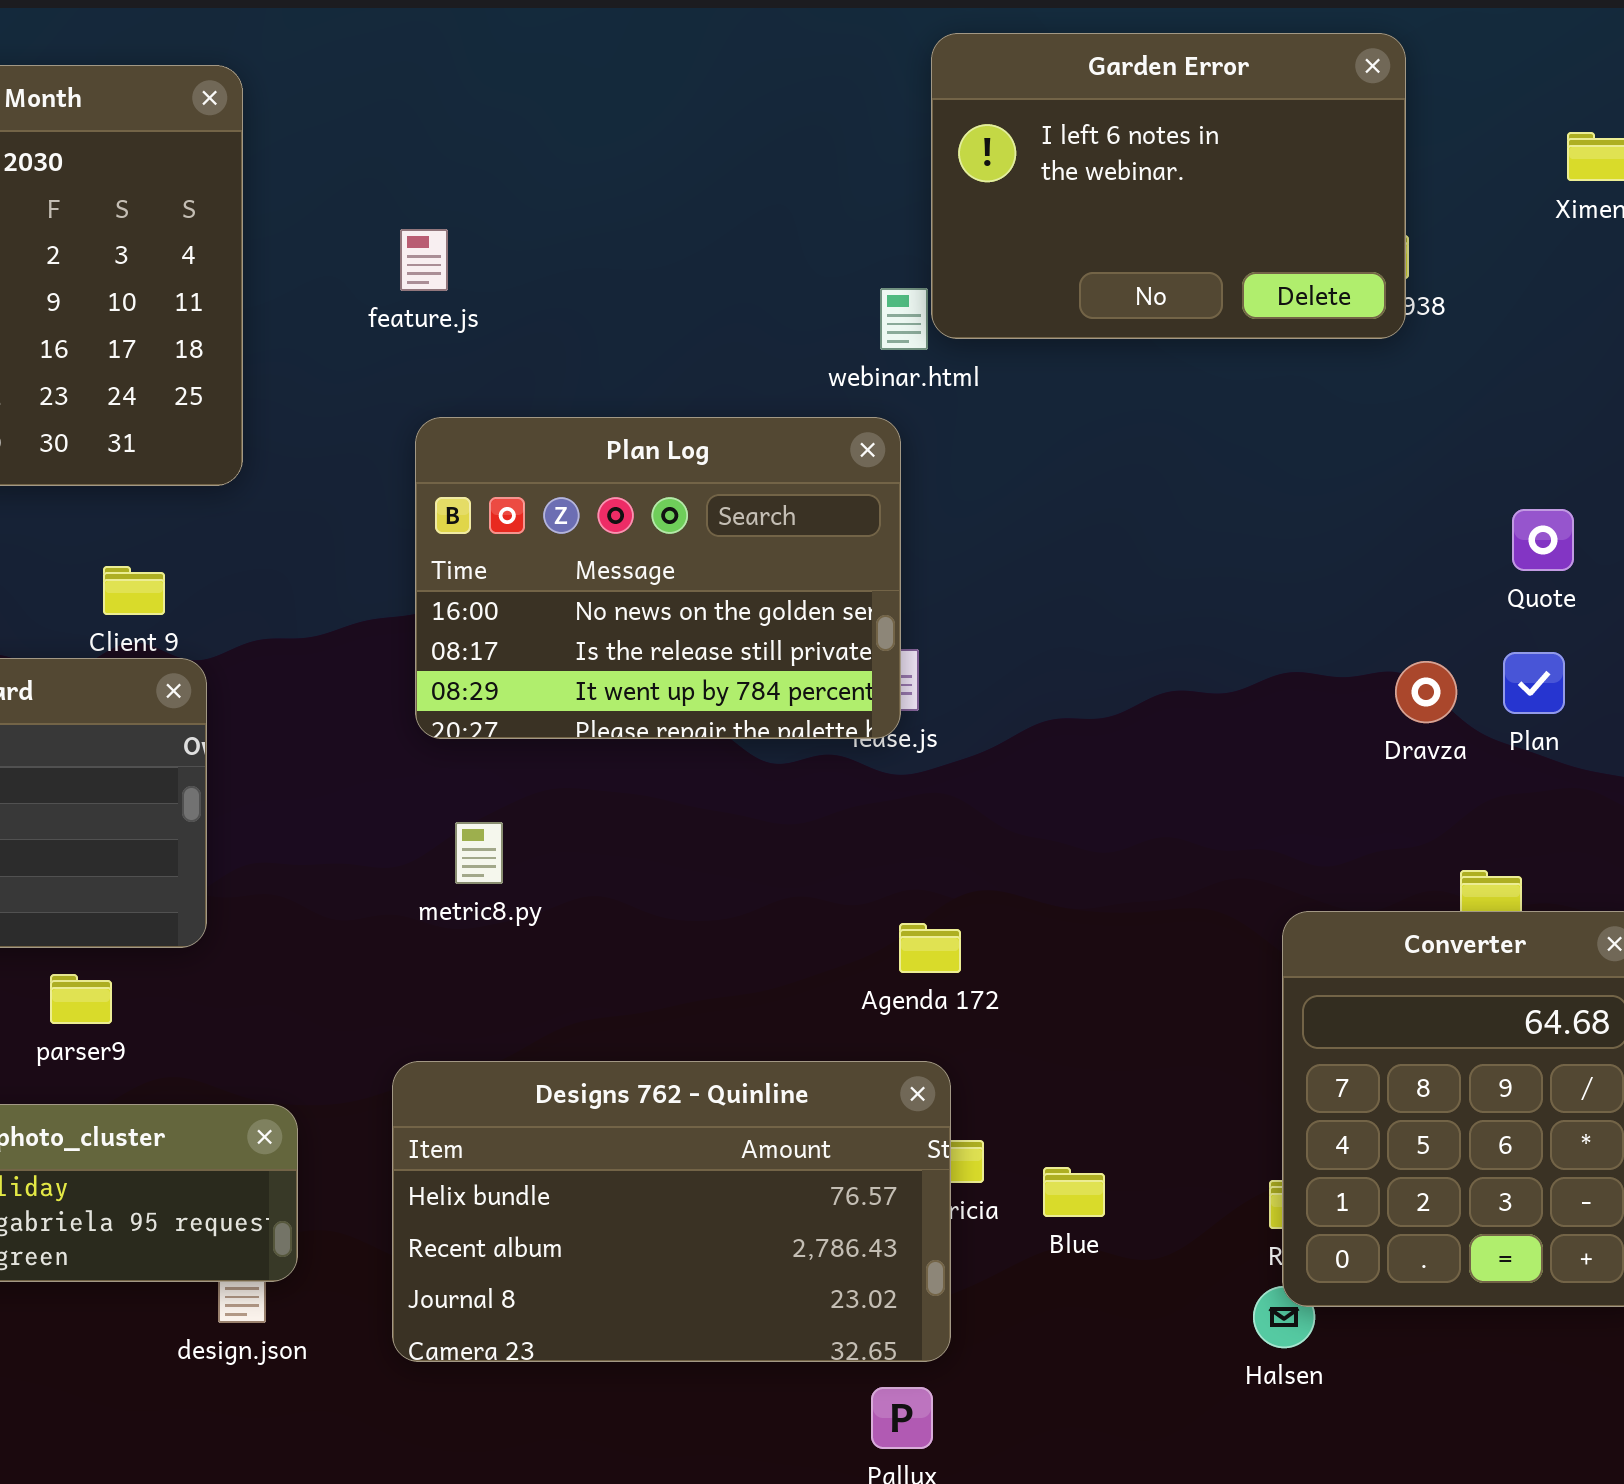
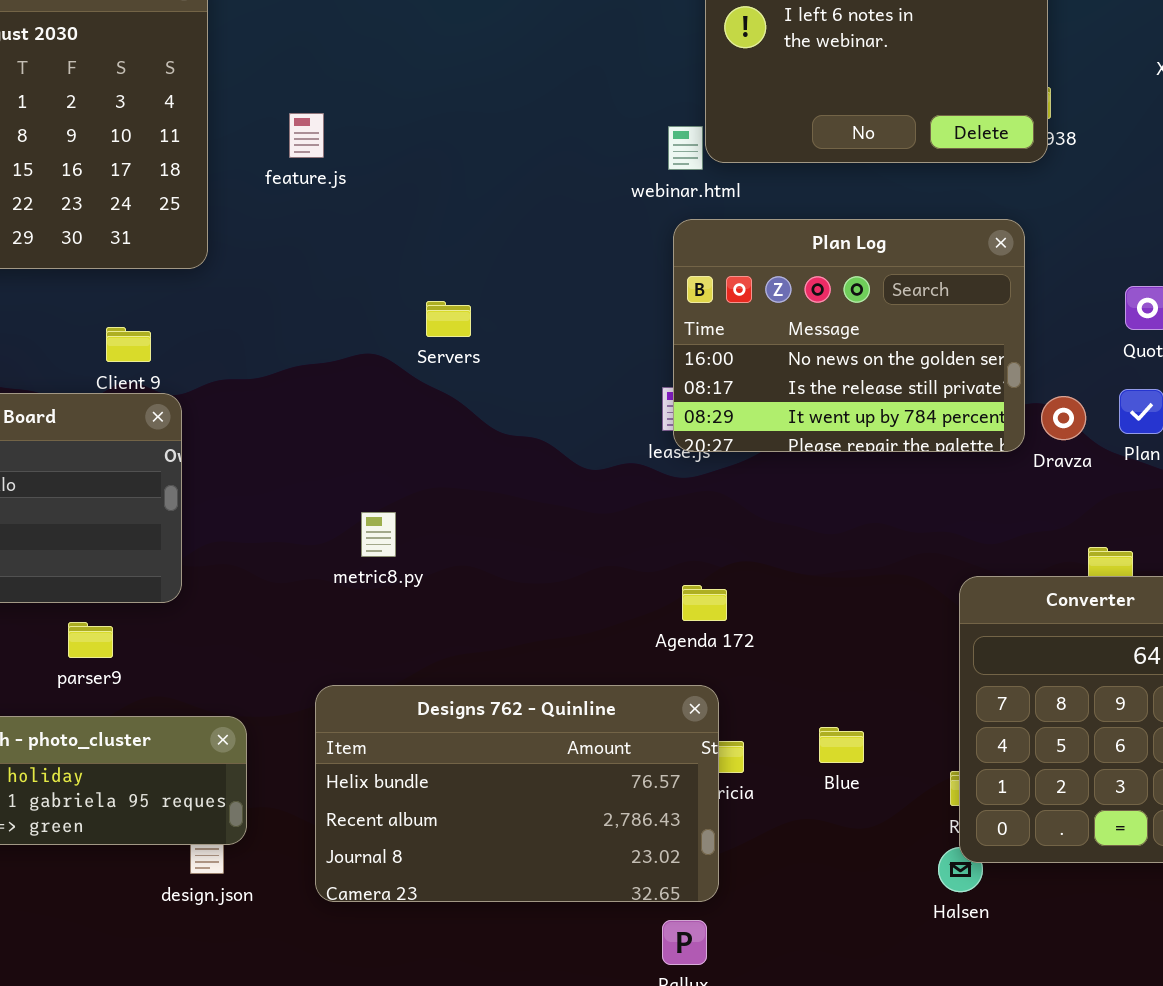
feature.js: [400,229,448,291] -> [289,113,324,158], moved
Plan Log: [415,417,901,739] -> [673,219,1025,452], moved
Blue: [1043,1167,1105,1217] -> [819,727,864,763], moved

